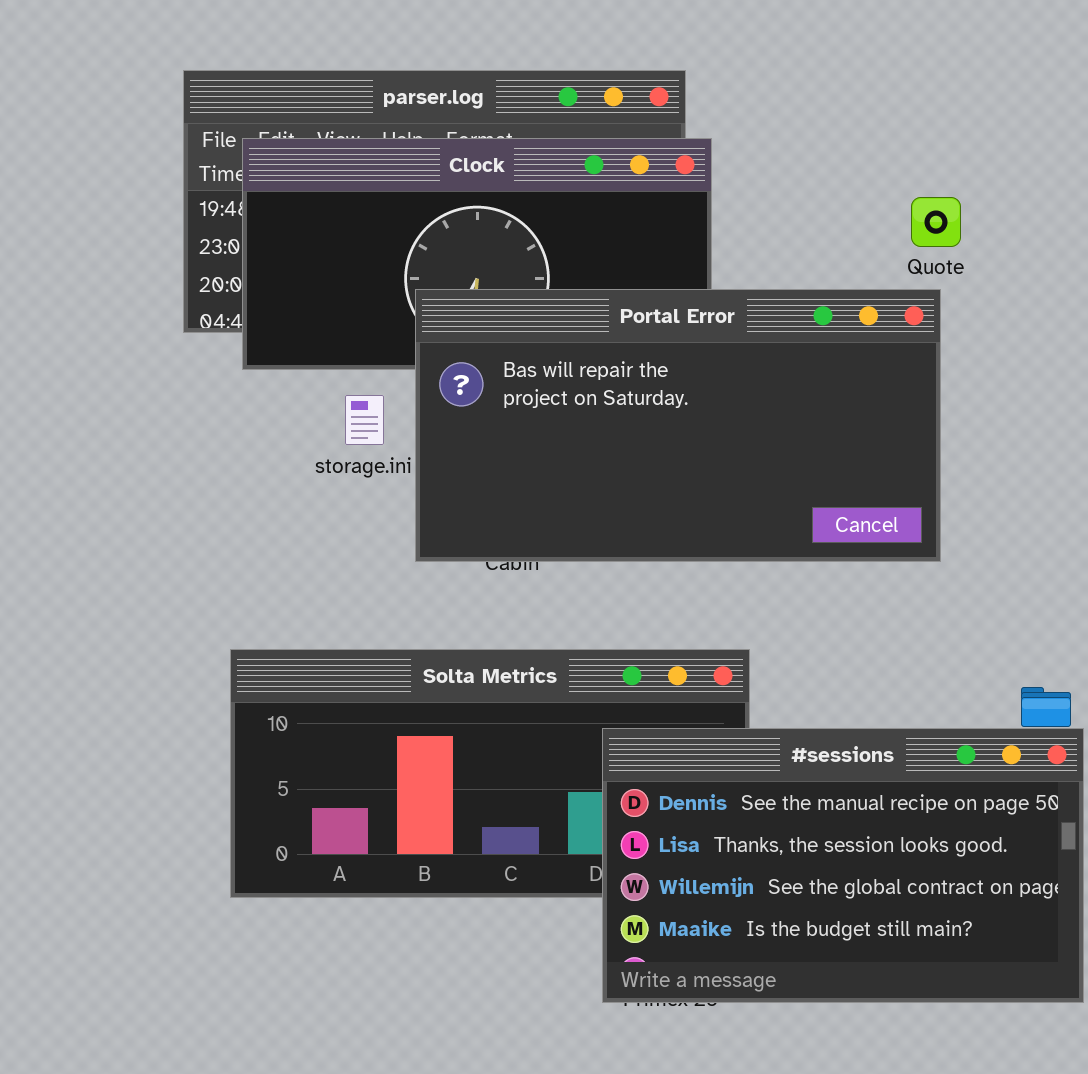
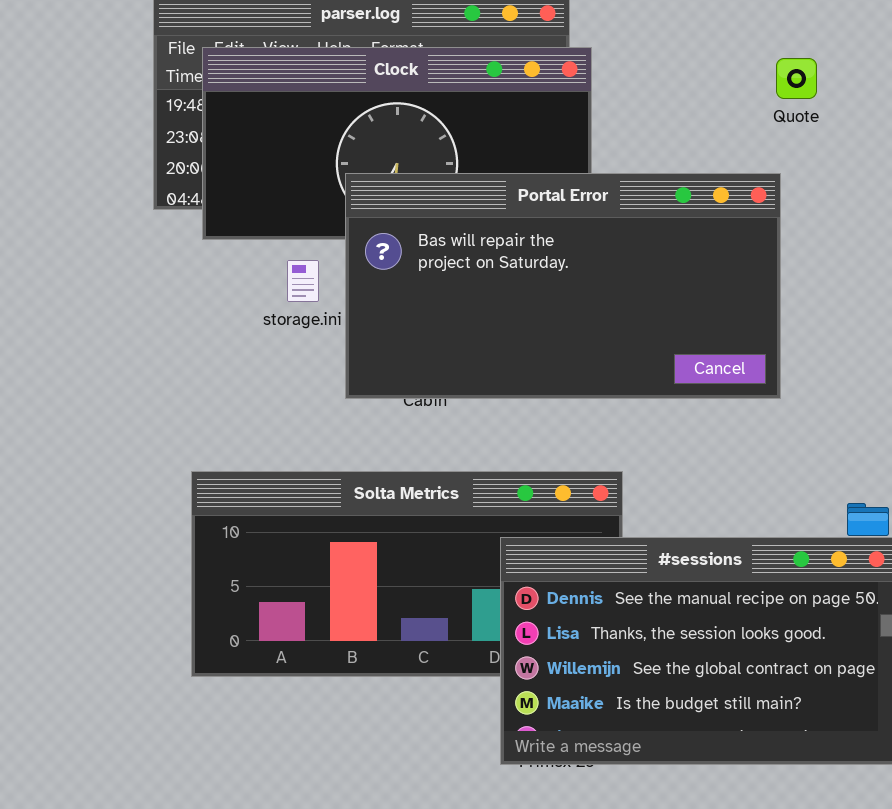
Quote: [911,197,961,247] -> [776,58,817,99], moved

